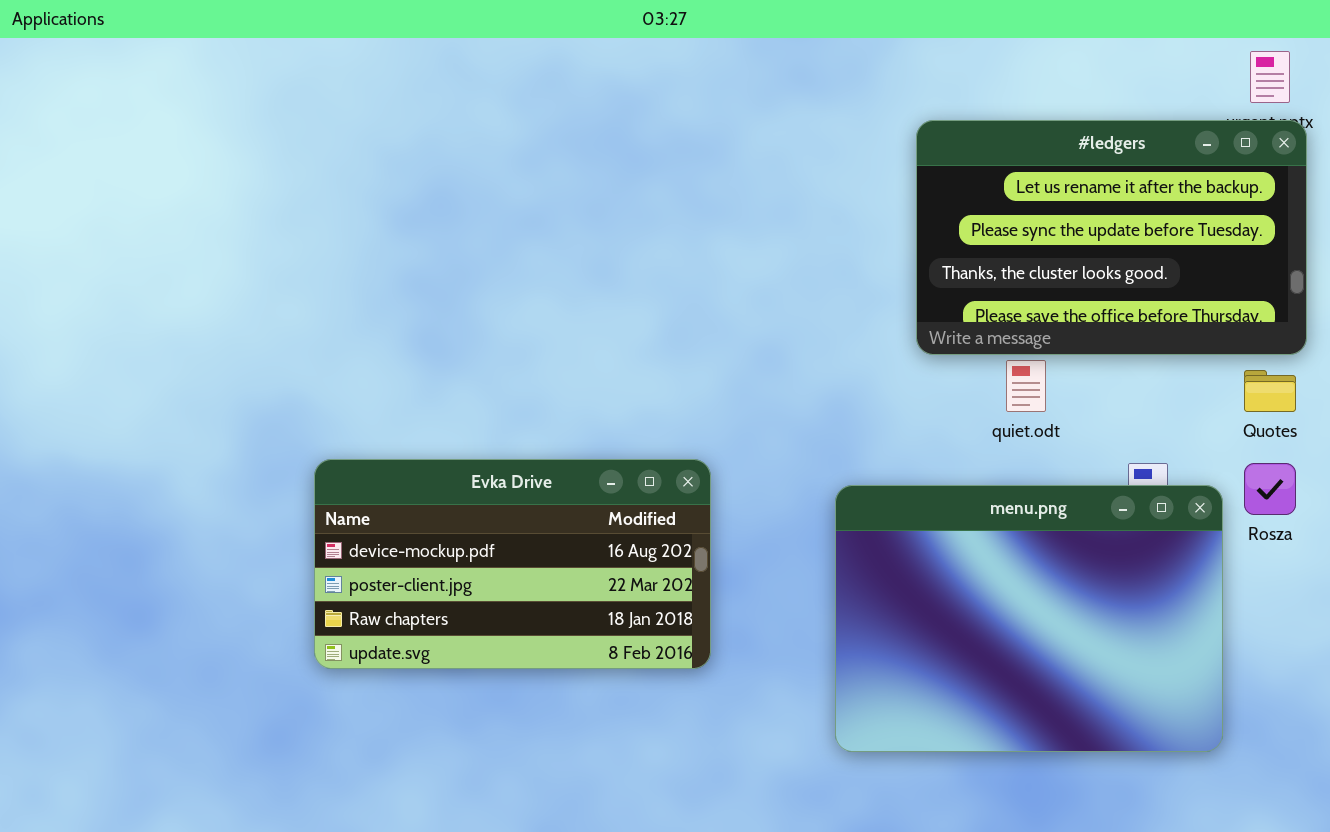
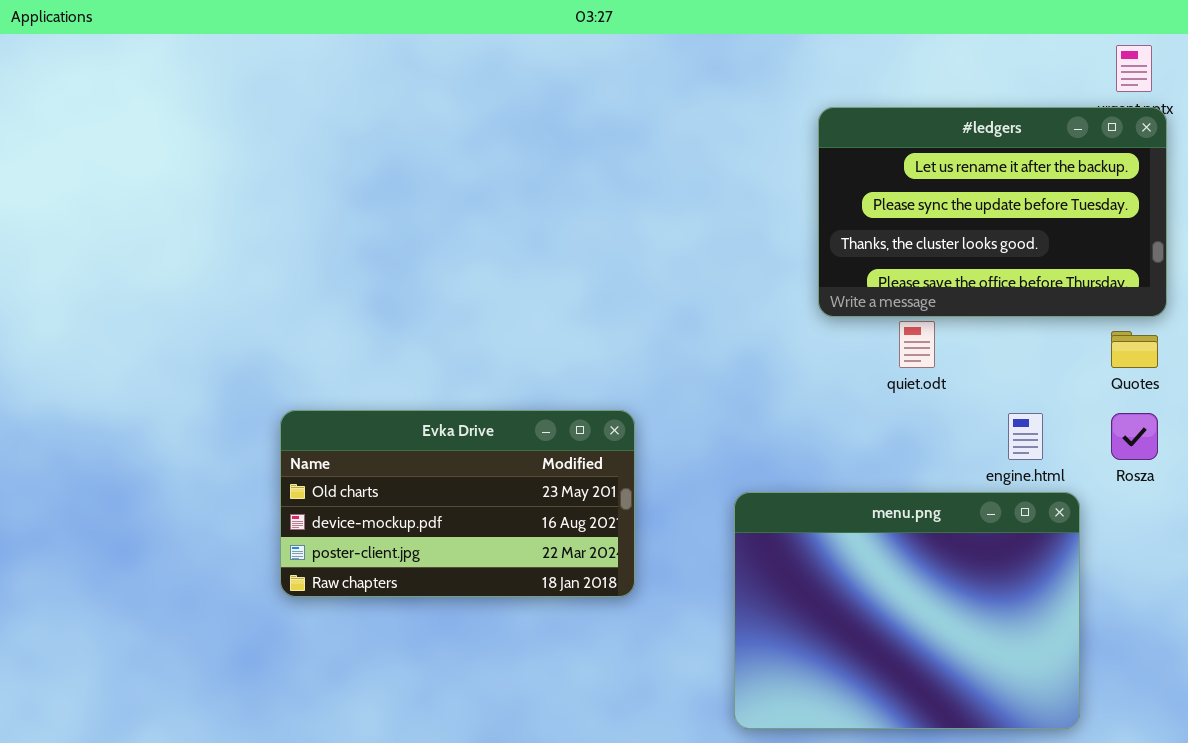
Evka Drive: [314,459,711,669] -> [280,410,635,597], scrolled up 1 row
menu.png: [835,485,1223,752] -> [734,492,1080,729], moved

